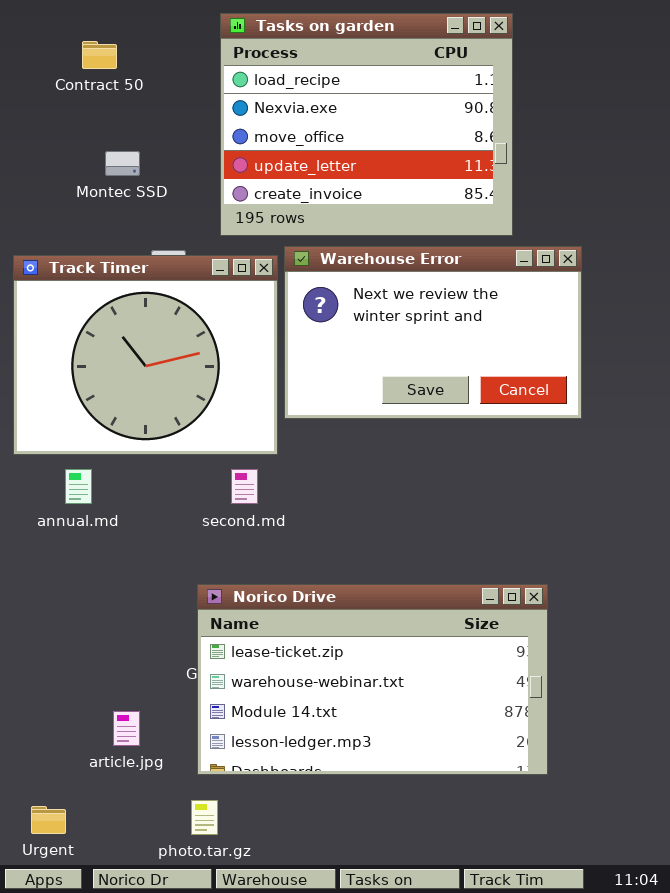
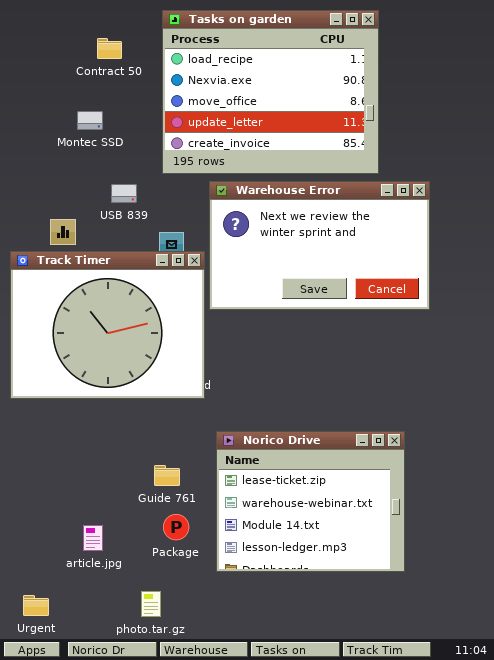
Contract 50: [82,41,117,69] -> [97,38,122,59], moved
Track Timer: [13,255,278,455] -> [10,251,205,399], moved
Norico Drive: [197,584,548,775] -> [216,431,405,572], resized

